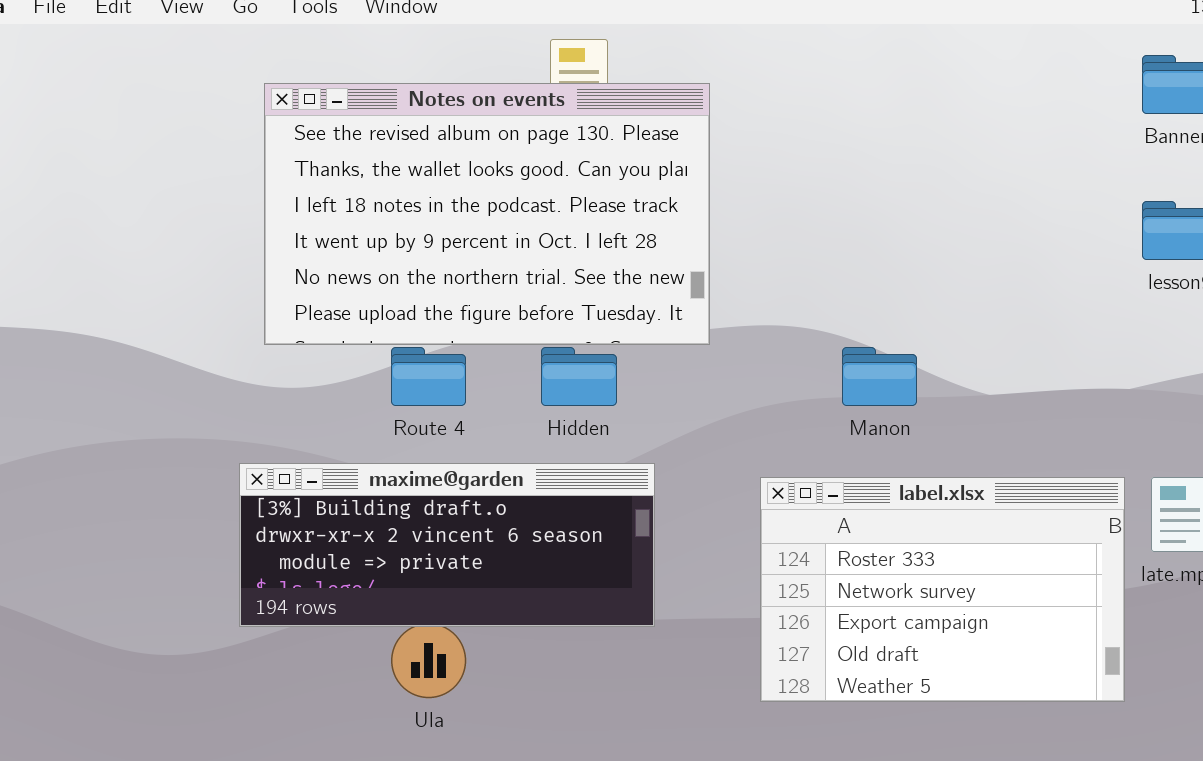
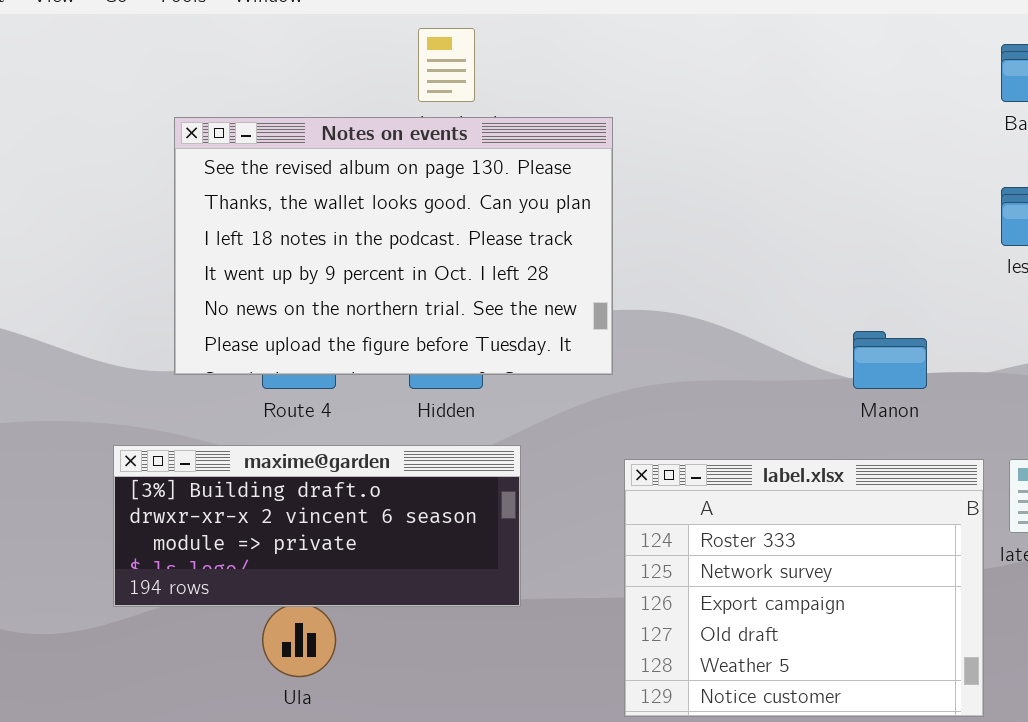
Notes on events: [264,83,710,345] -> [174,117,613,375], moved
Manon: [842,347,917,406] -> [853,331,927,389], moved
label.xlsx: [760,477,1125,702] -> [624,459,984,717], resized

